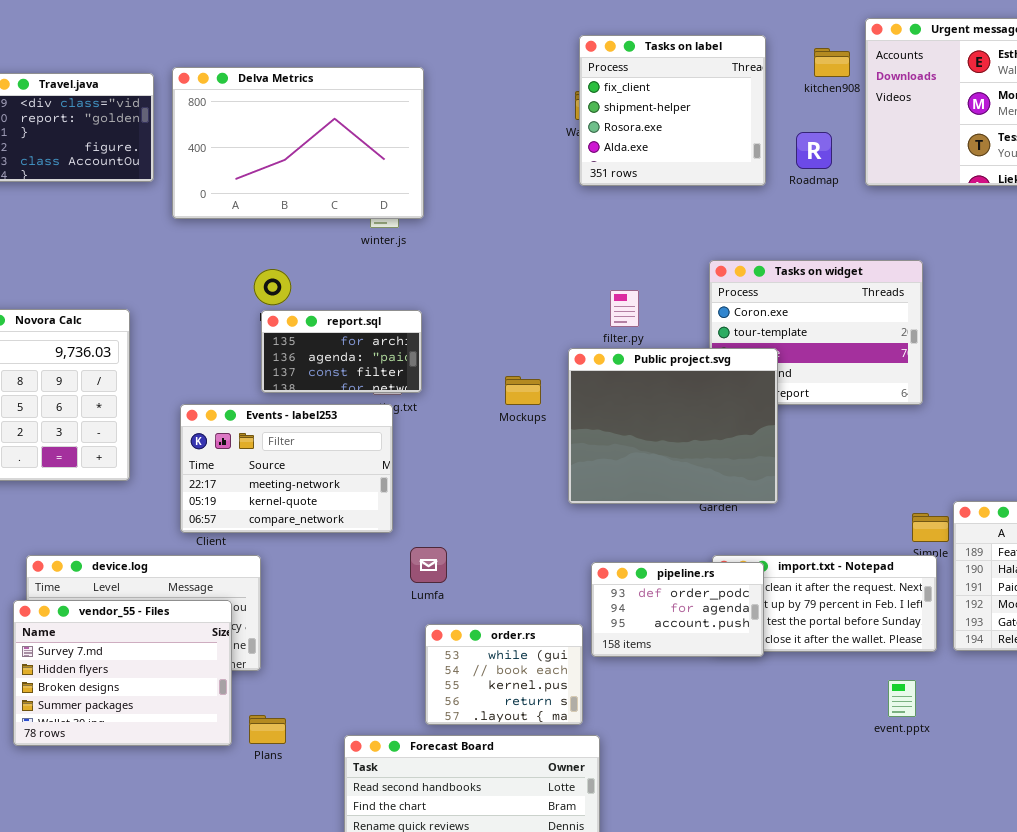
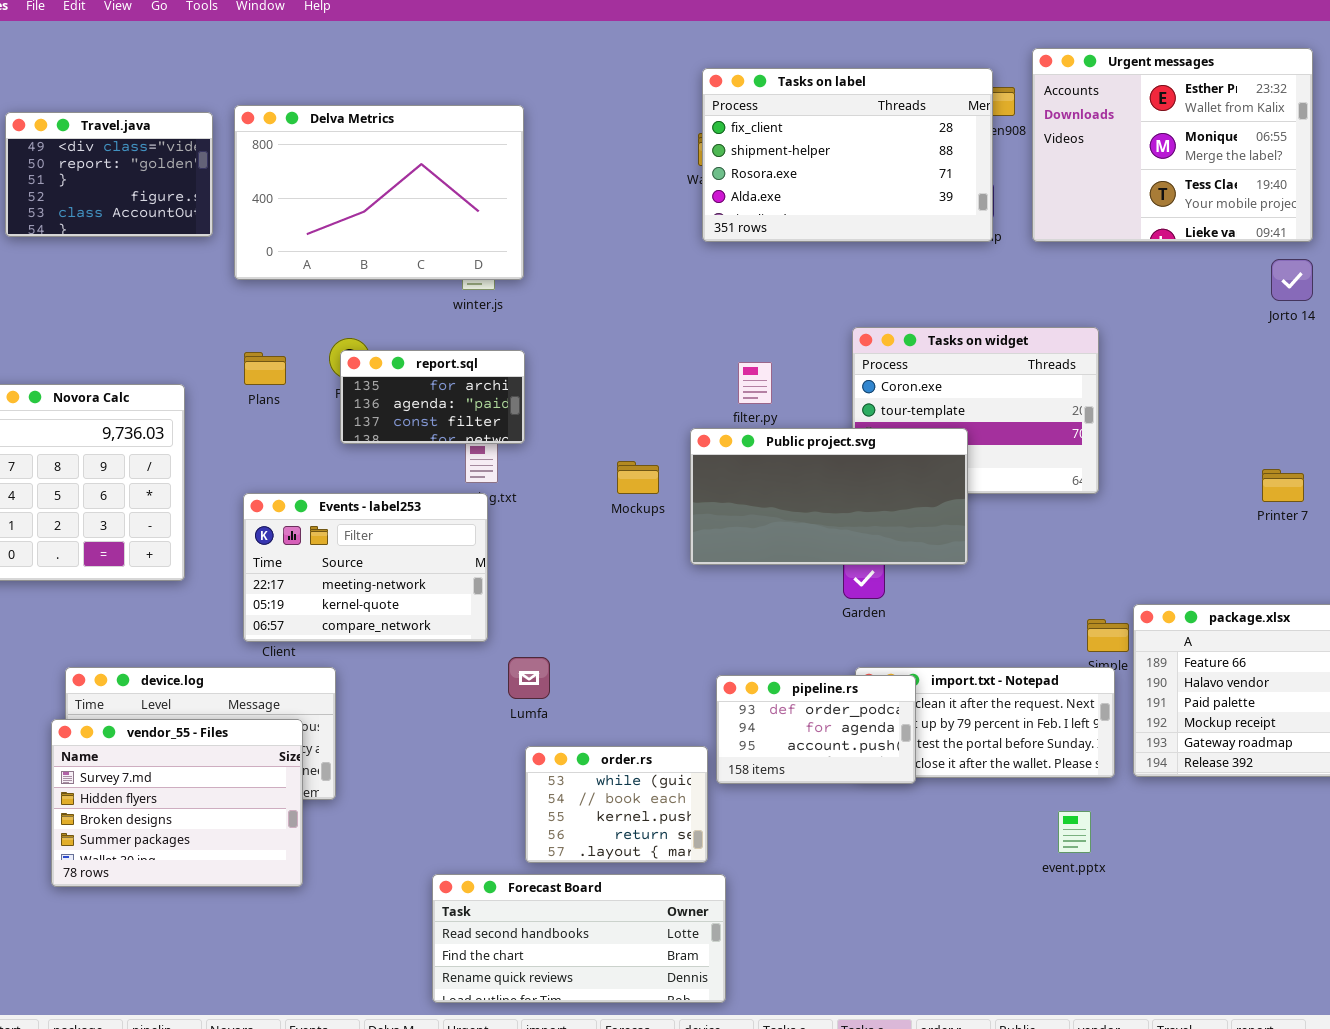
Tasks on label: [579,35,766,186] -> [702,68,993,242], resized
report.sql: [261,310,422,393] -> [340,350,525,444], moved
Public project.svg: [568,348,778,504] -> [690,428,968,565], resized
Plans: [249,715,286,744] -> [244,352,286,385], moved

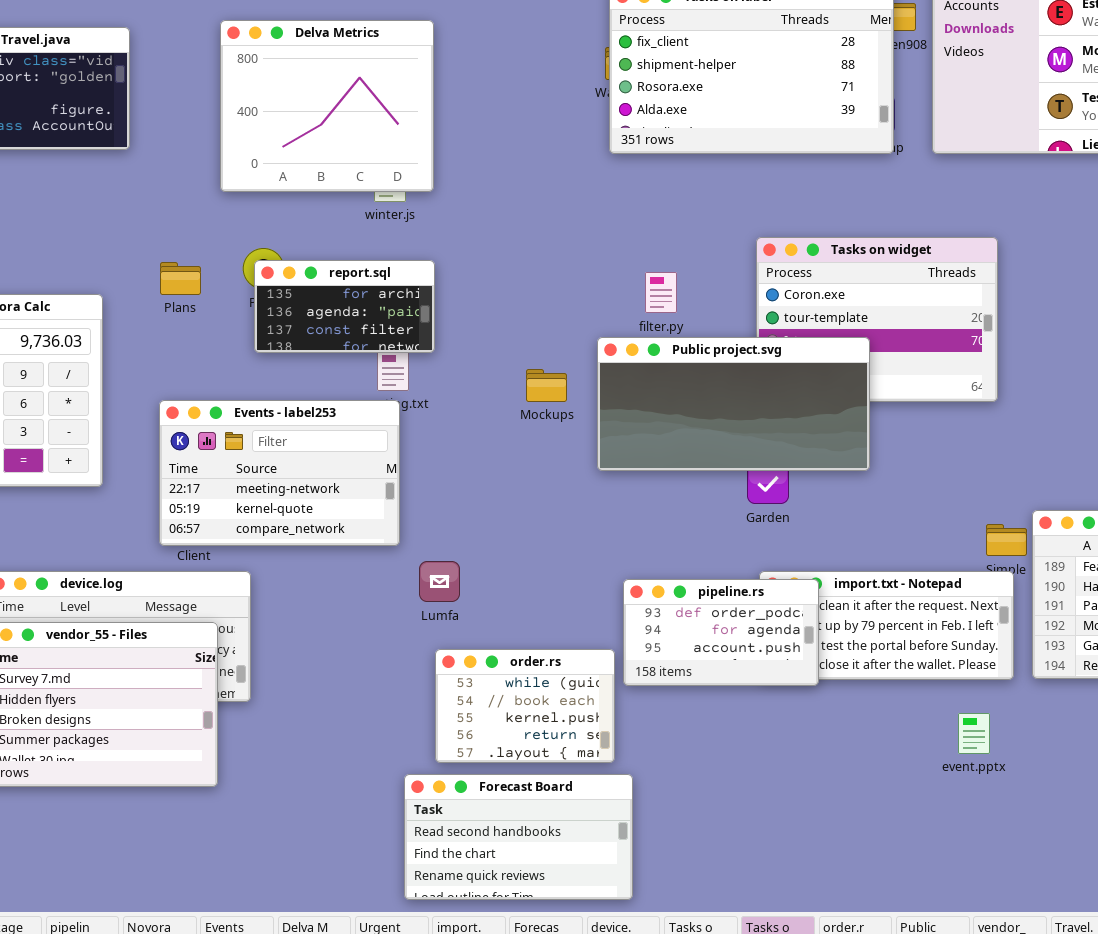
Delva Metrics: [234,105,524,280] -> [220,20,434,192], resized
Forecast Board: [432,874,726,1003] -> [404,774,633,900], resized

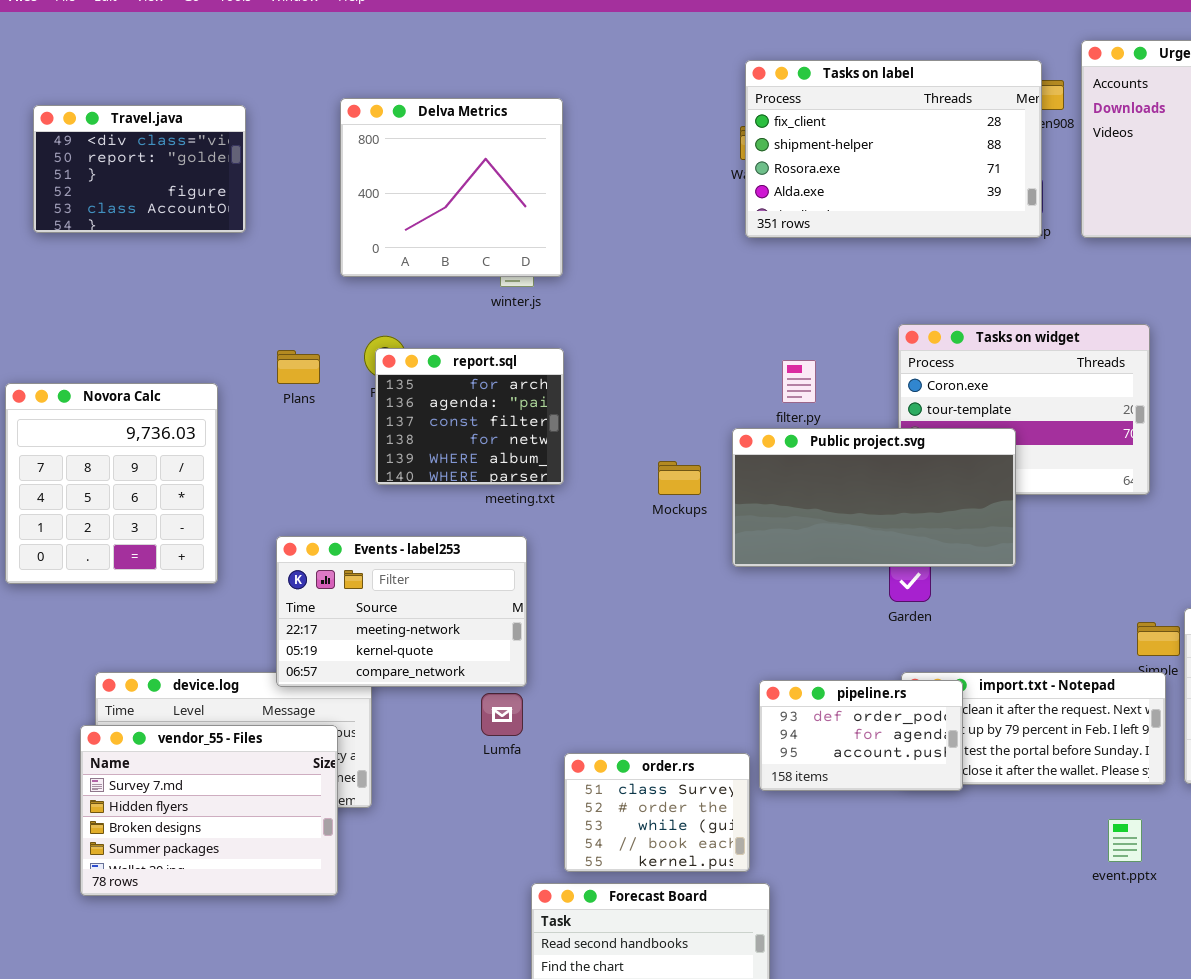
report.sql: [254,260,435,353] -> [375,348,564,485], resized
Events - label253: [159,400,400,546] -> [276,536,527,687], moved
Lumfa: [419,561,460,602] -> [481,693,523,736], moved
order.rs: [435,649,615,763] -> [564,753,750,872], scrolled up 2 rows

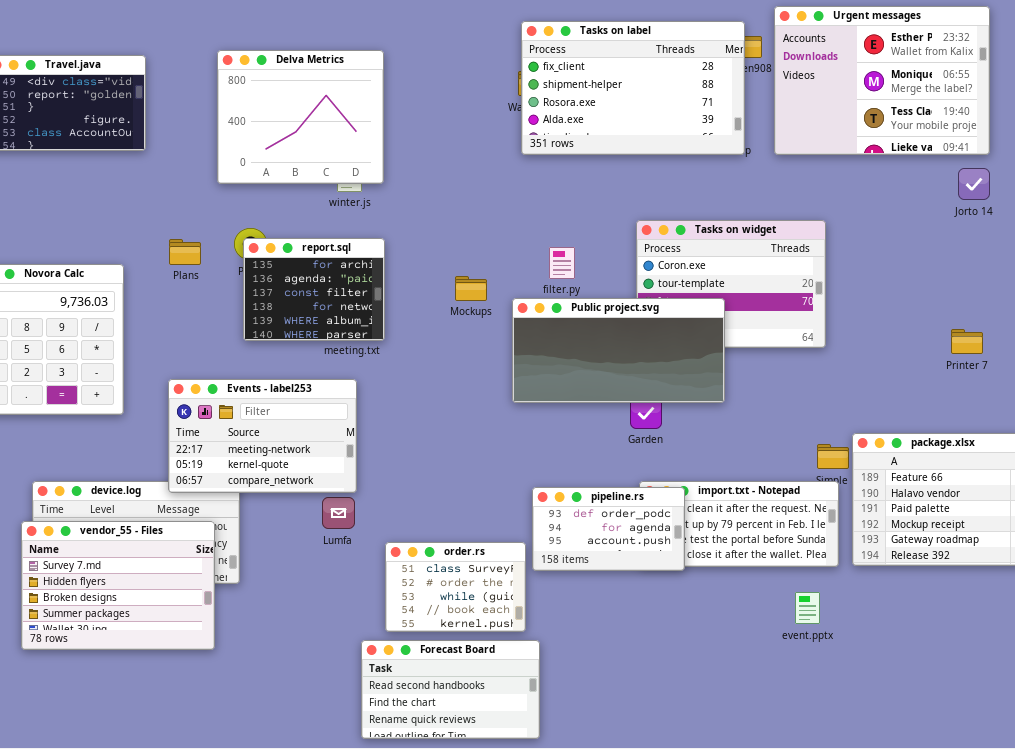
Mockups: [658,461,701,495] -> [455,276,487,301], moved

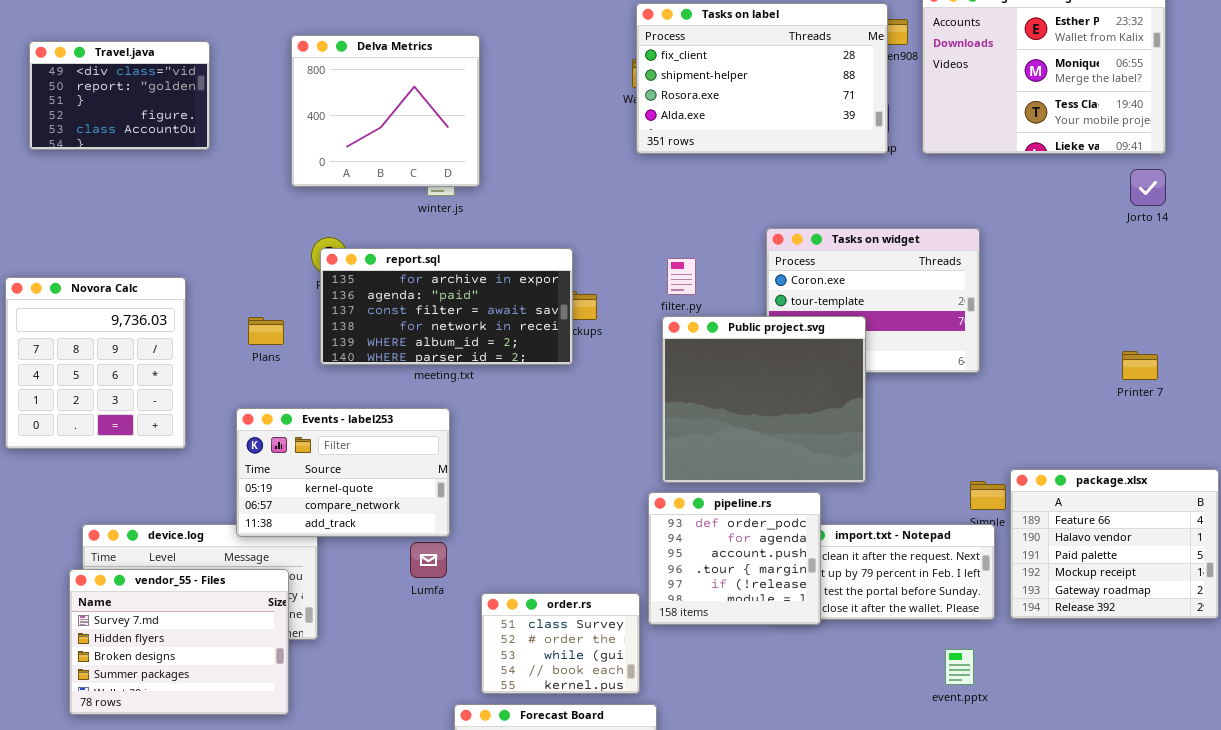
report.sql: [243,238,385,341] -> [320,248,573,365], resized
Plans: [169,239,201,265] -> [248,317,284,345], moved
Public project.svg: [512,298,725,403] -> [662,316,866,483], resized
Events - label253: [168,379,357,493] -> [236,408,450,537], scrolled down 1 row
pipeline.rs: [532,487,685,571] -> [648,492,821,625], resized

